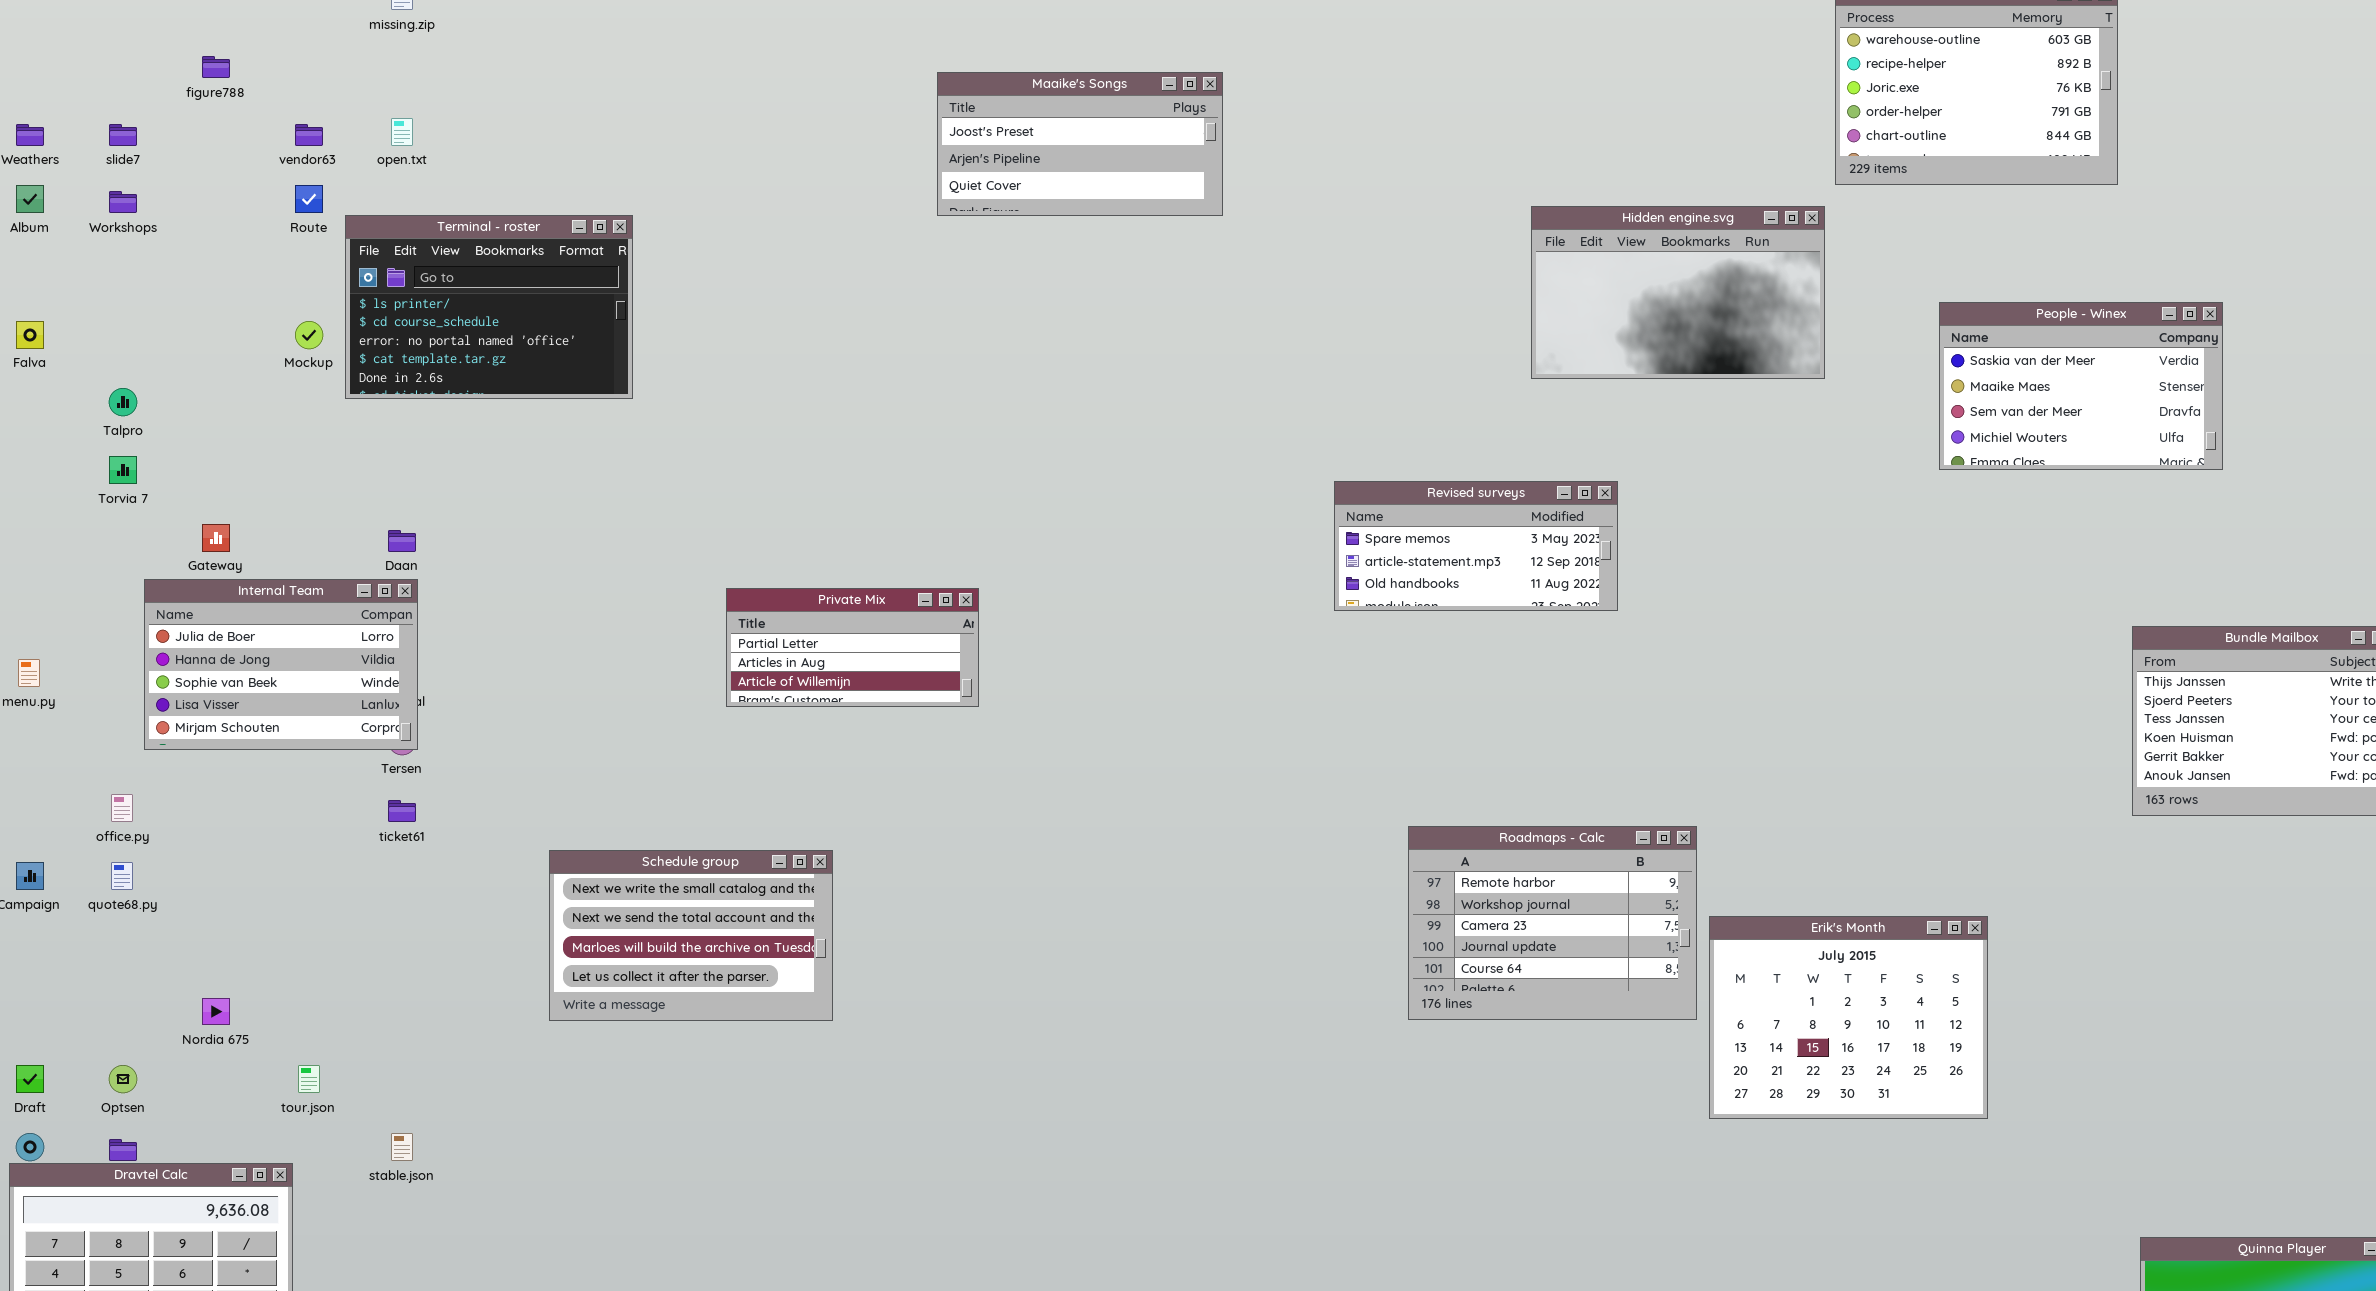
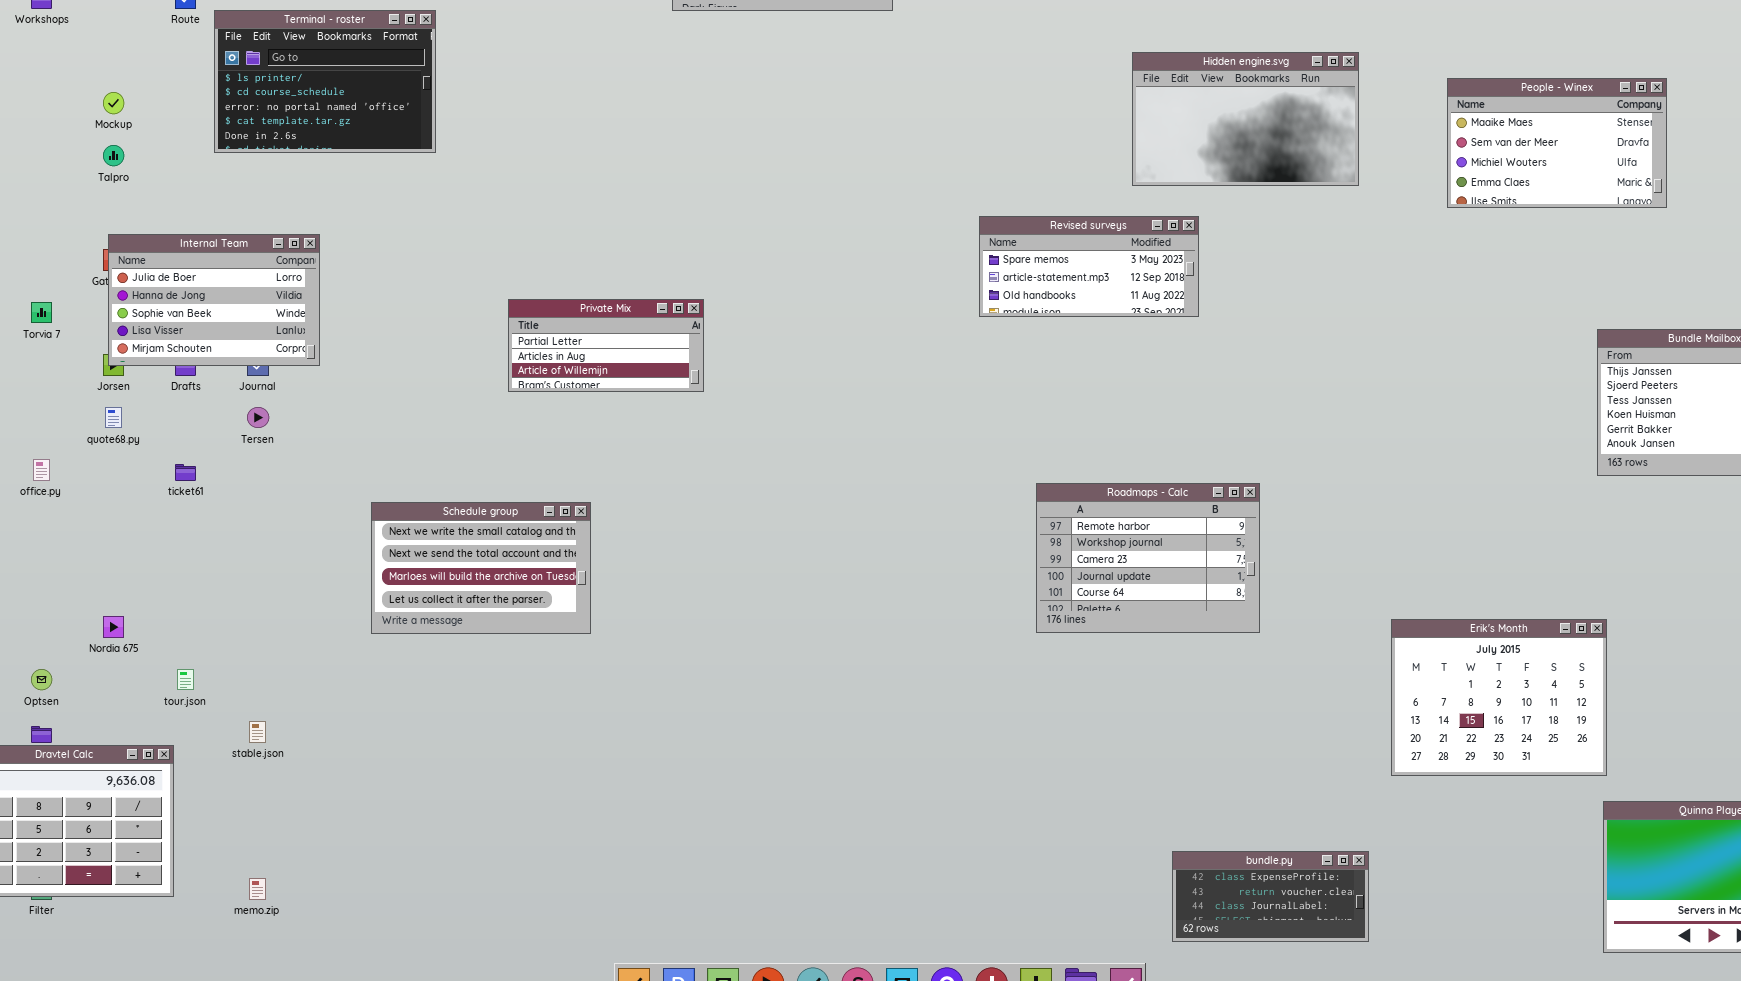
Hidden engine.svg: [1531,206,1825,379] -> [1132,52,1359,186], moved
People - Winex: [1939,302,2223,470] -> [1447,78,1667,208], scrolled down 1 row
Mockup: [295,321,323,349] -> [103,92,124,114], moved
Talpro: [109,388,137,416] -> [103,145,124,166], moved
Torvia 7: [109,456,137,484] -> [31,302,52,323], moved
Internal Team: [144,579,418,750] -> [108,234,320,366], moved
ticket61: [388,800,416,822] -> [175,464,196,481], moved
quote68.py: [111,862,133,890] -> [105,407,122,428], moved
Erik's Month: [1709,916,1988,1119] -> [1391,619,1607,776], moved

